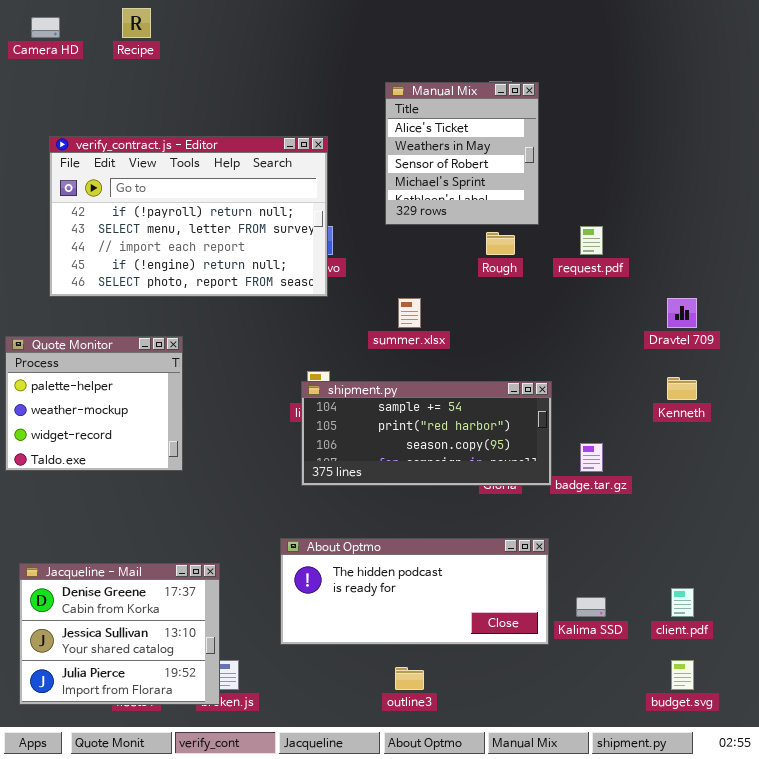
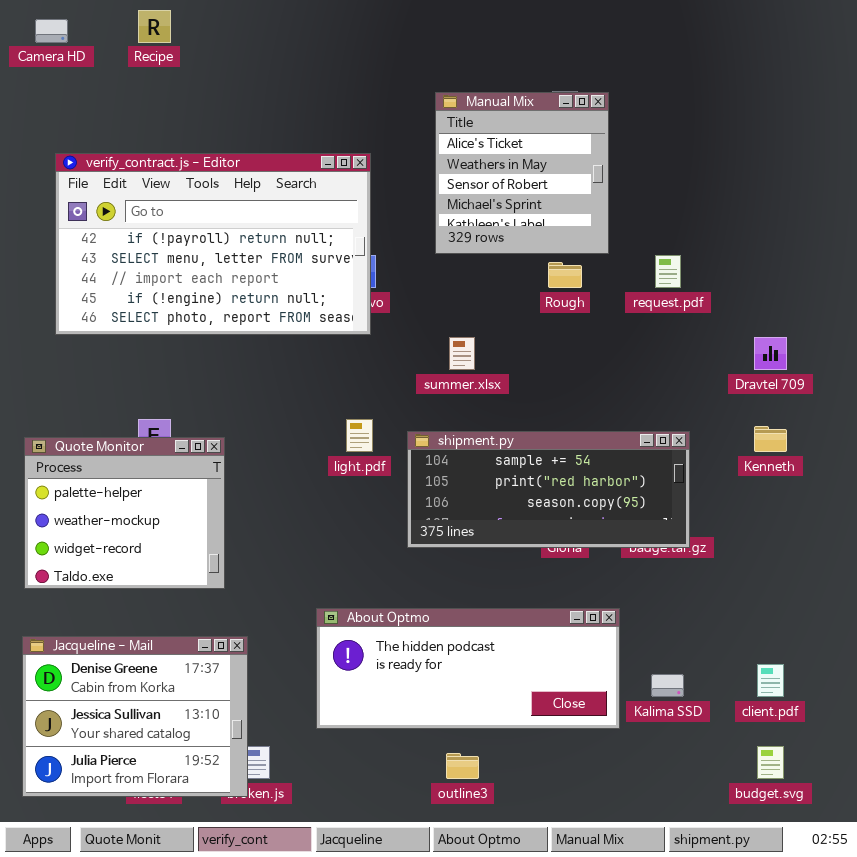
Quote Monitor: [5,336,183,471] -> [24,437,225,589], moved
shipment.py: [301,381,552,486] -> [407,431,690,548], moved

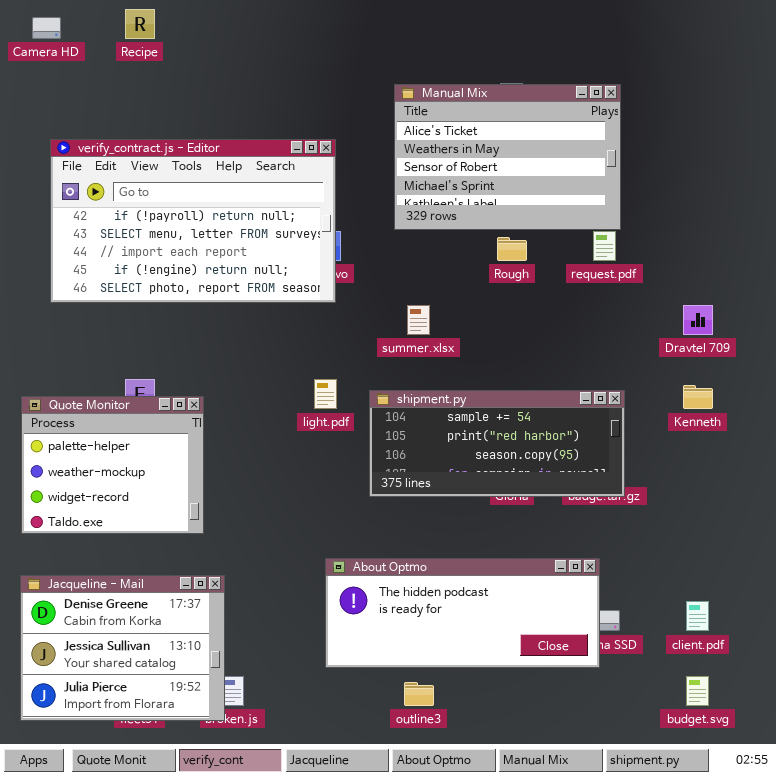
Manual Mix: [435,92,609,254] -> [394,84,621,230], resized
About Optmo: [316,608,620,729] -> [325,558,600,668], moved

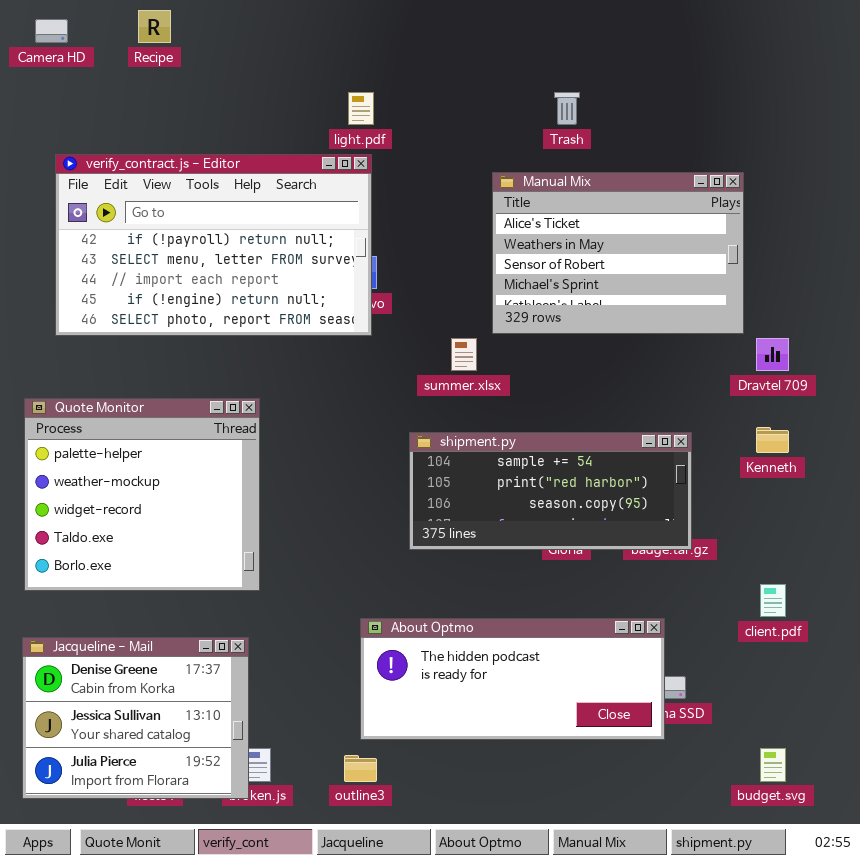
Manual Mix: [394,84,621,230] -> [492,172,744,334], moved
light.pdf: [314,379,337,409] -> [348,92,374,125], moved
Quote Monitor: [21,396,204,534] -> [24,398,260,591], resized
client.pdf: [686,601,709,631] -> [760,584,786,617], moved
outline3: [404,682,434,706] -> [344,755,377,782], moved

